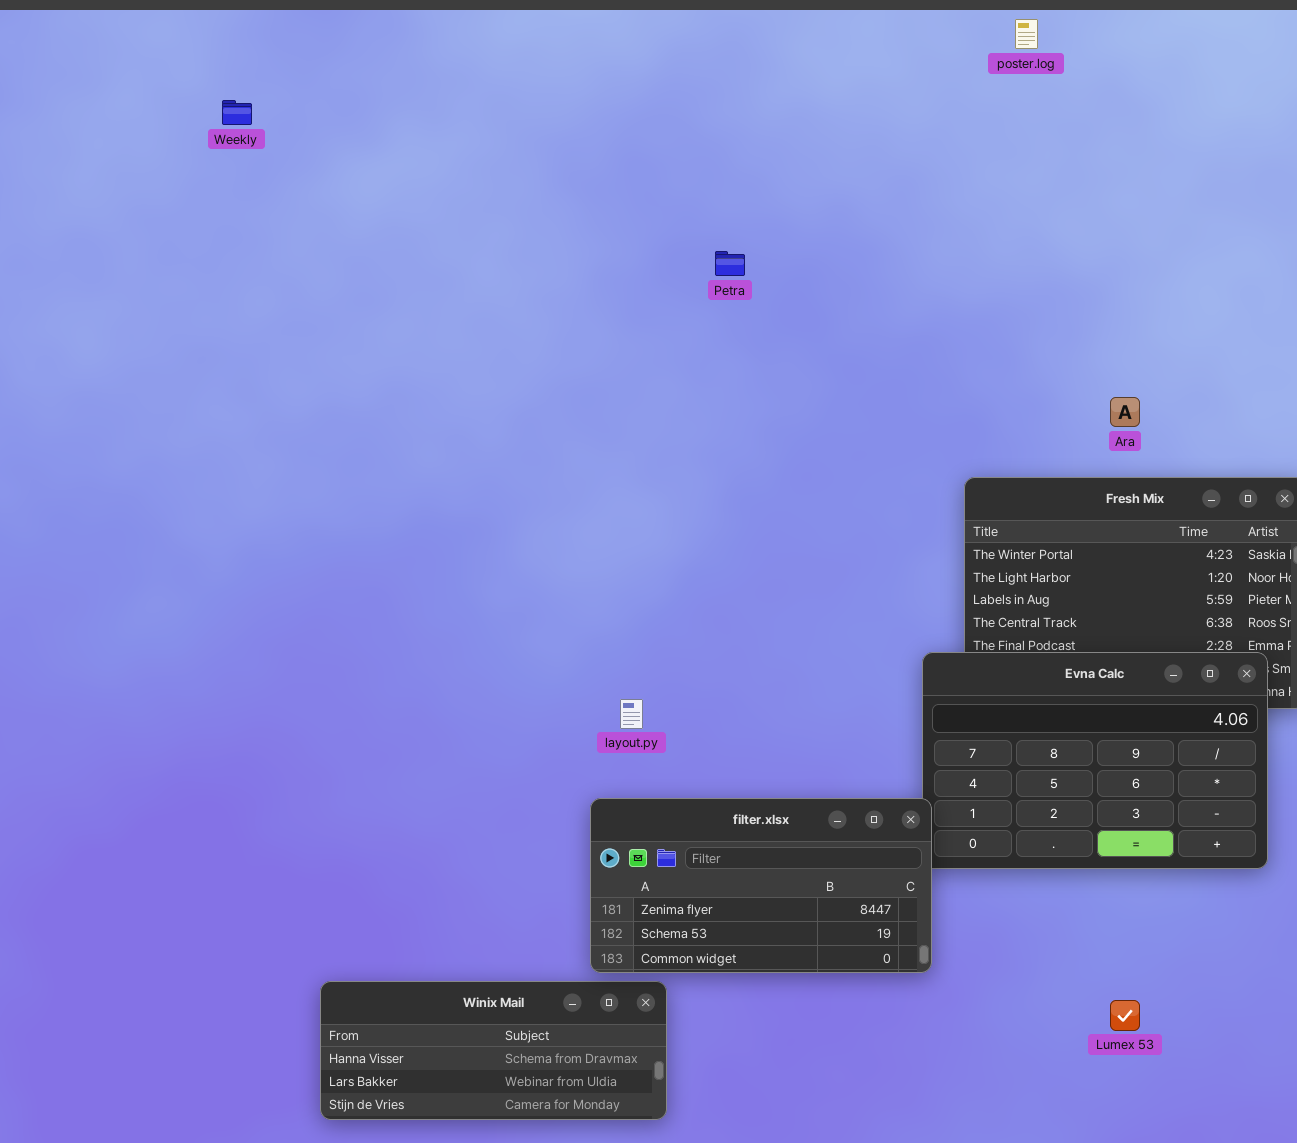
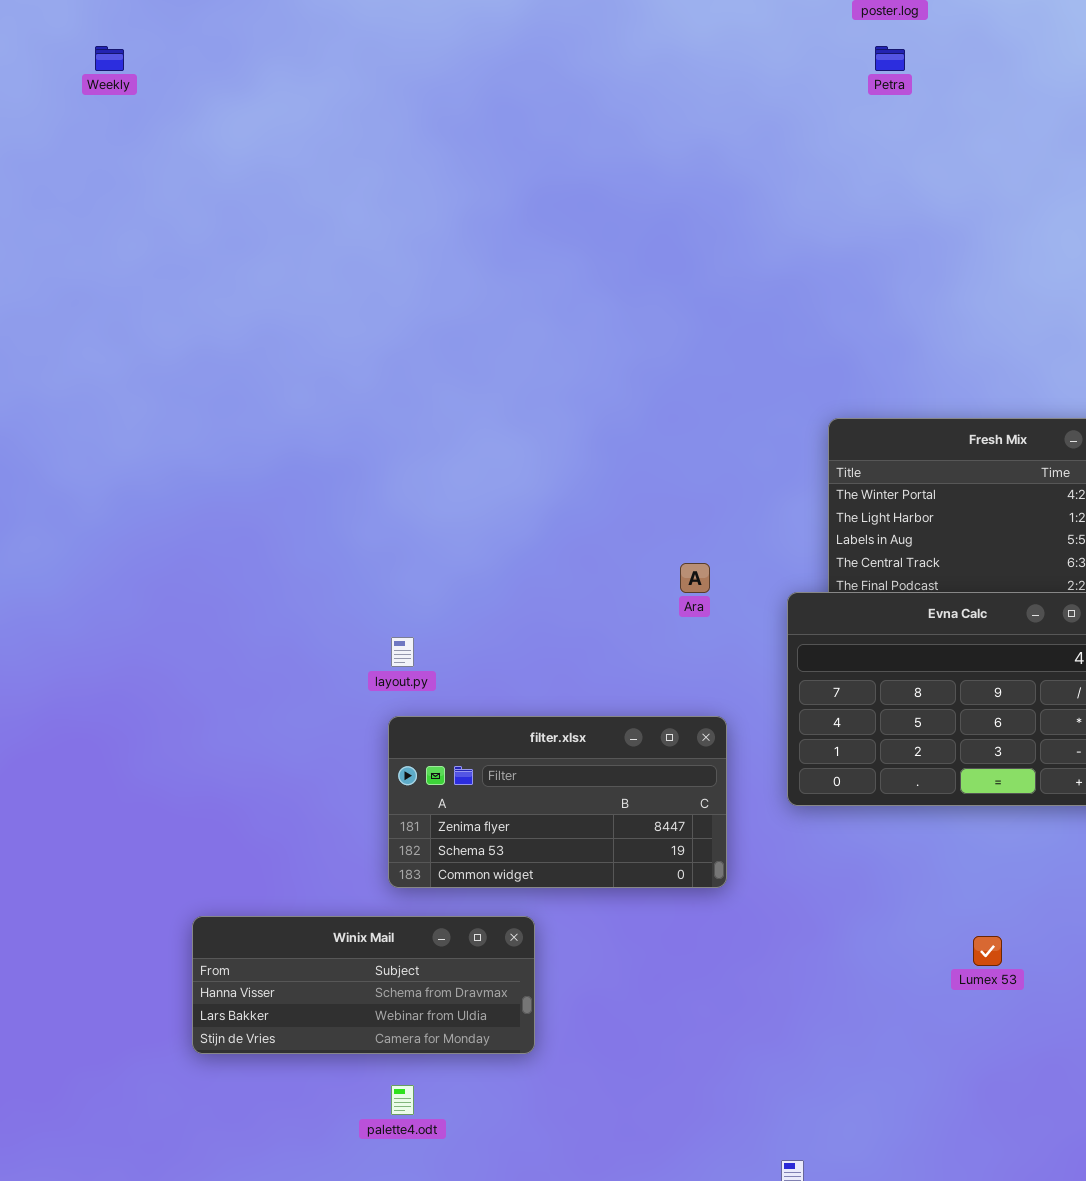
Petra: [715,251,745,276] -> [875,46,905,71], moved
Ara: [1110,397,1140,427] -> [680,563,710,593], moved
layout.py: [620,699,643,729] -> [391,637,414,667], moved
filter.xlsx: [590,798,932,973] -> [388,716,727,888], moved

